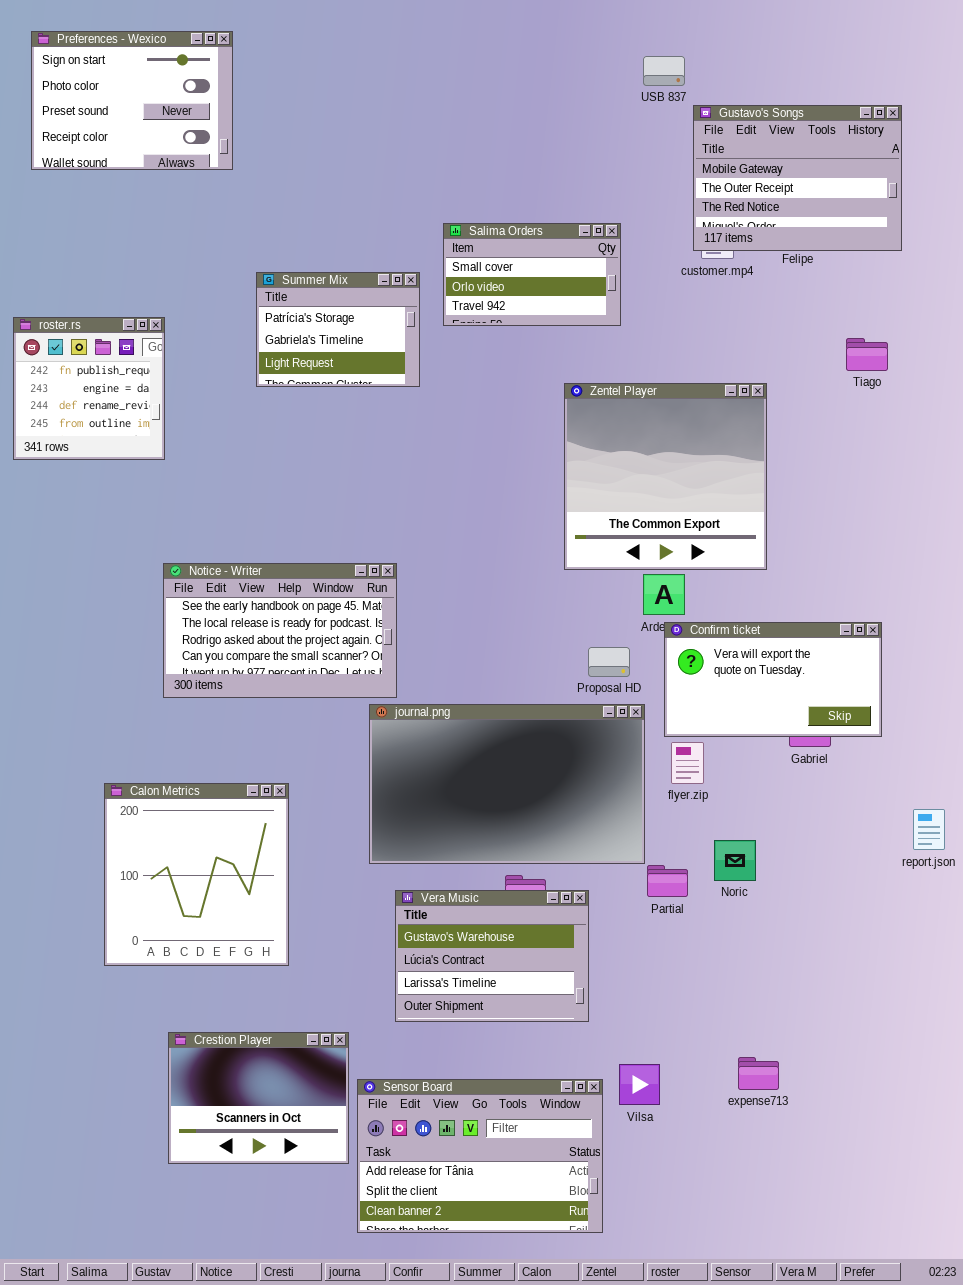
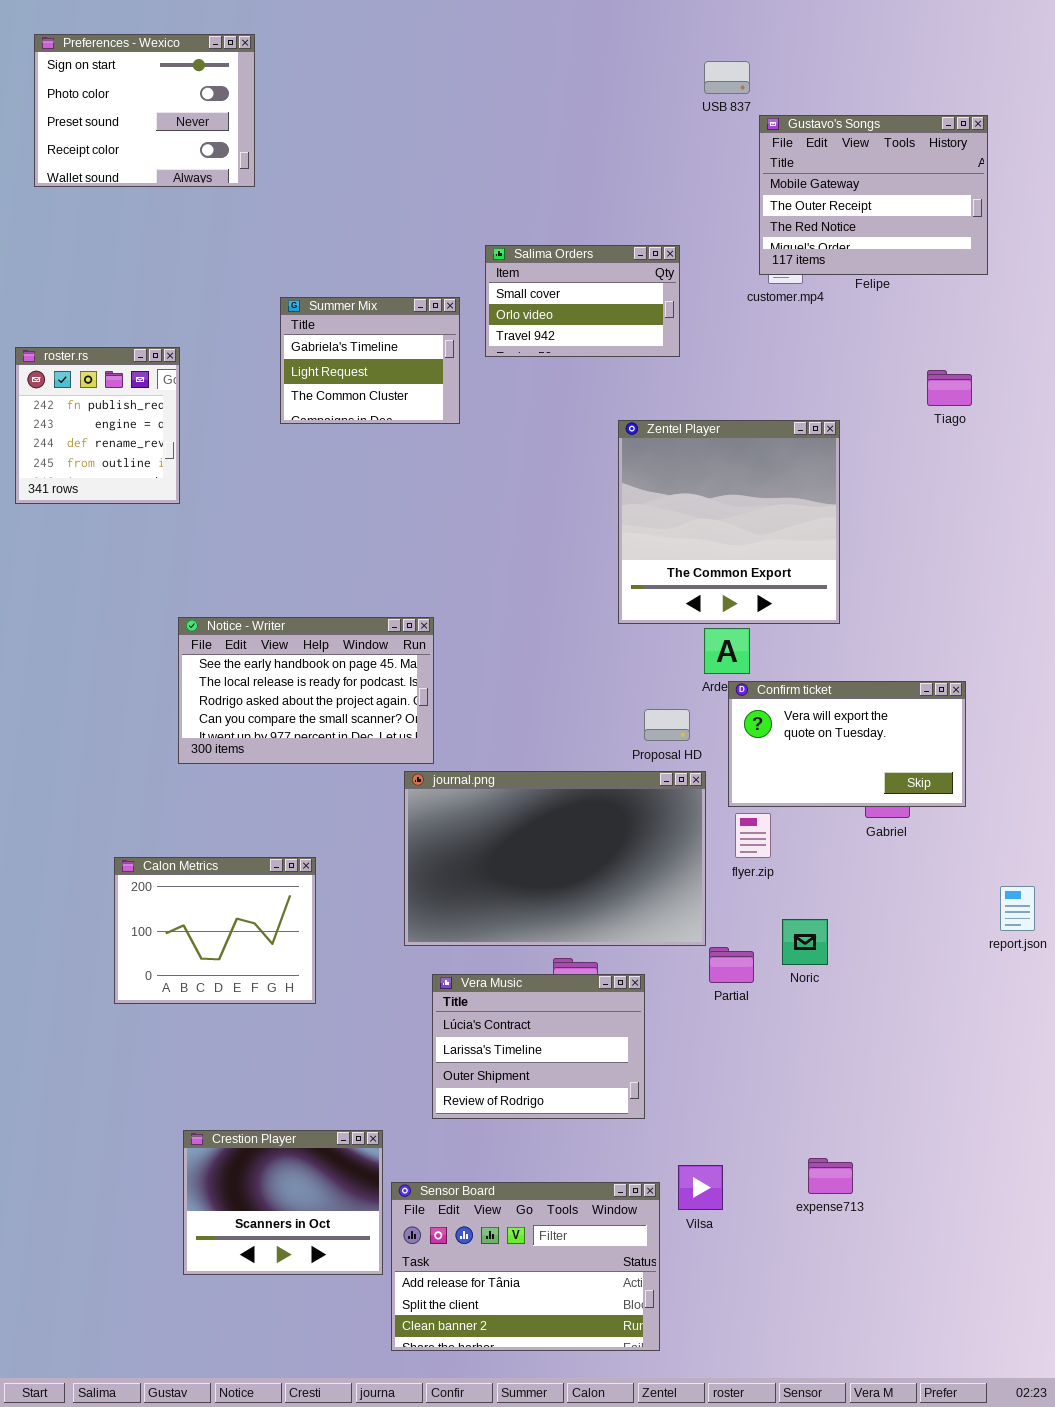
Summer Mix: [256,272,420,387] -> [280,297,460,424], scrolled down 1 row
Calon Metrics: [104,783,289,966] -> [114,857,316,1004], resized
Vera Music: [395,890,589,1022] -> [432,974,645,1119], scrolled down 1 row

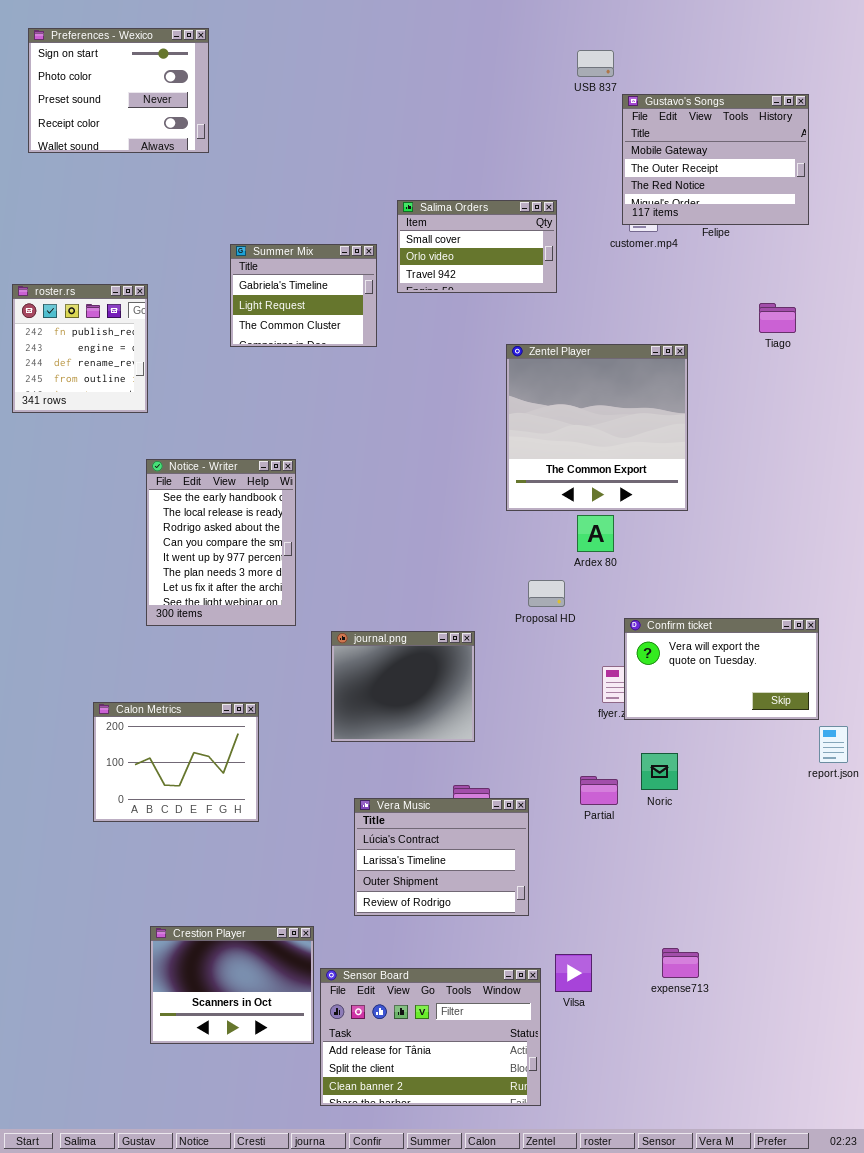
Notice - Writer: [178,617,434,764] -> [146,459,296,626], resized
Confirm ticket: [728,681,966,807] -> [624,618,819,720], moved
journal.png: [404,771,706,946] -> [331,631,475,742], resized

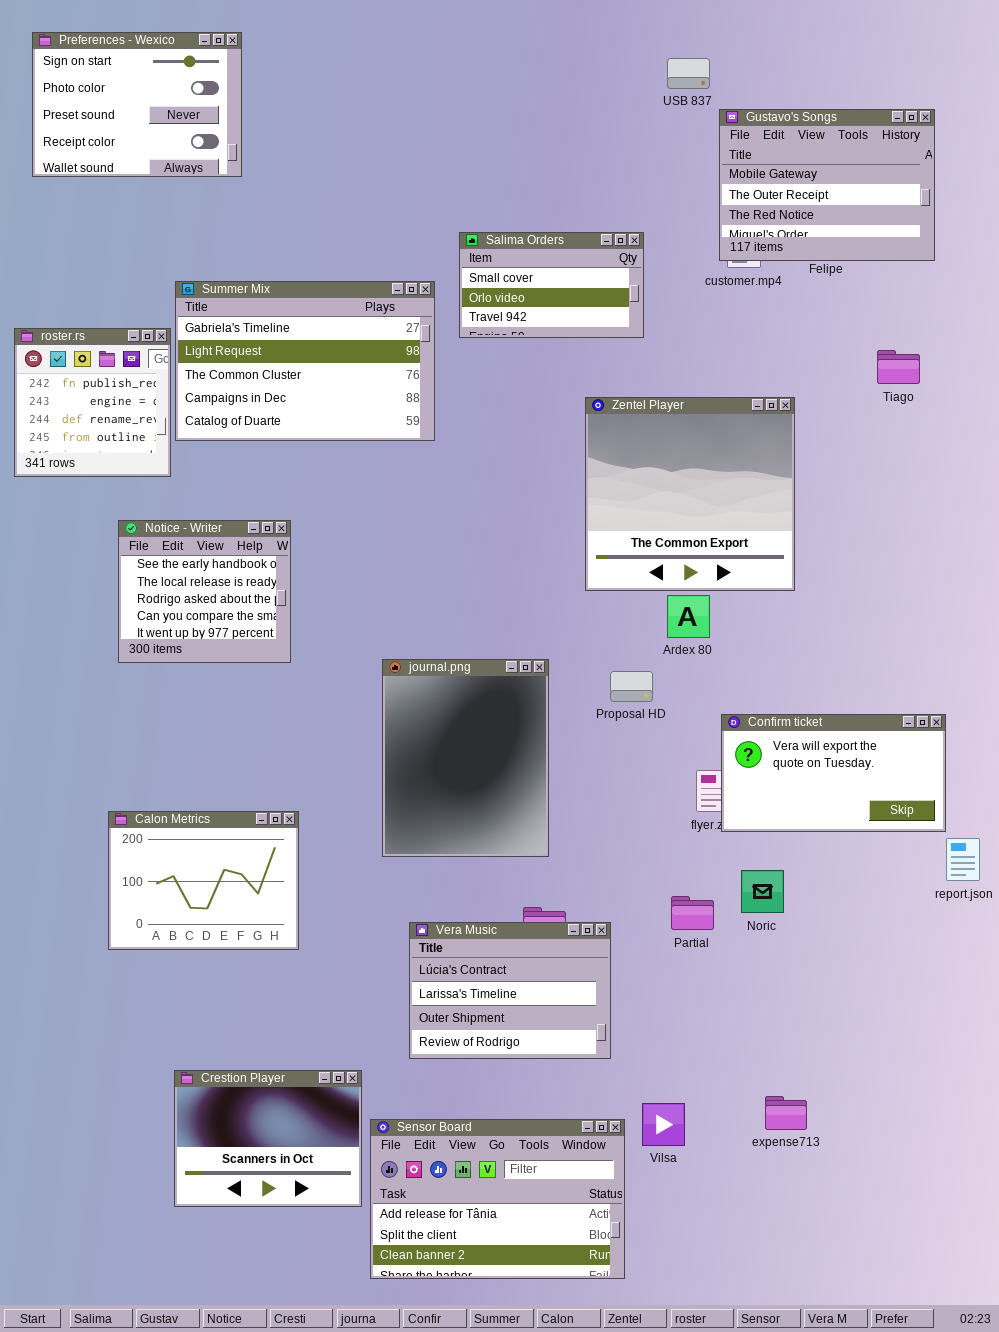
Summer Mix: [230,244,377,347] -> [175,281,435,441], resized
Notice - Writer: [146,459,296,626] -> [118,520,291,663], moved, resized
journal.png: [331,631,475,742] -> [382,659,549,857], resized

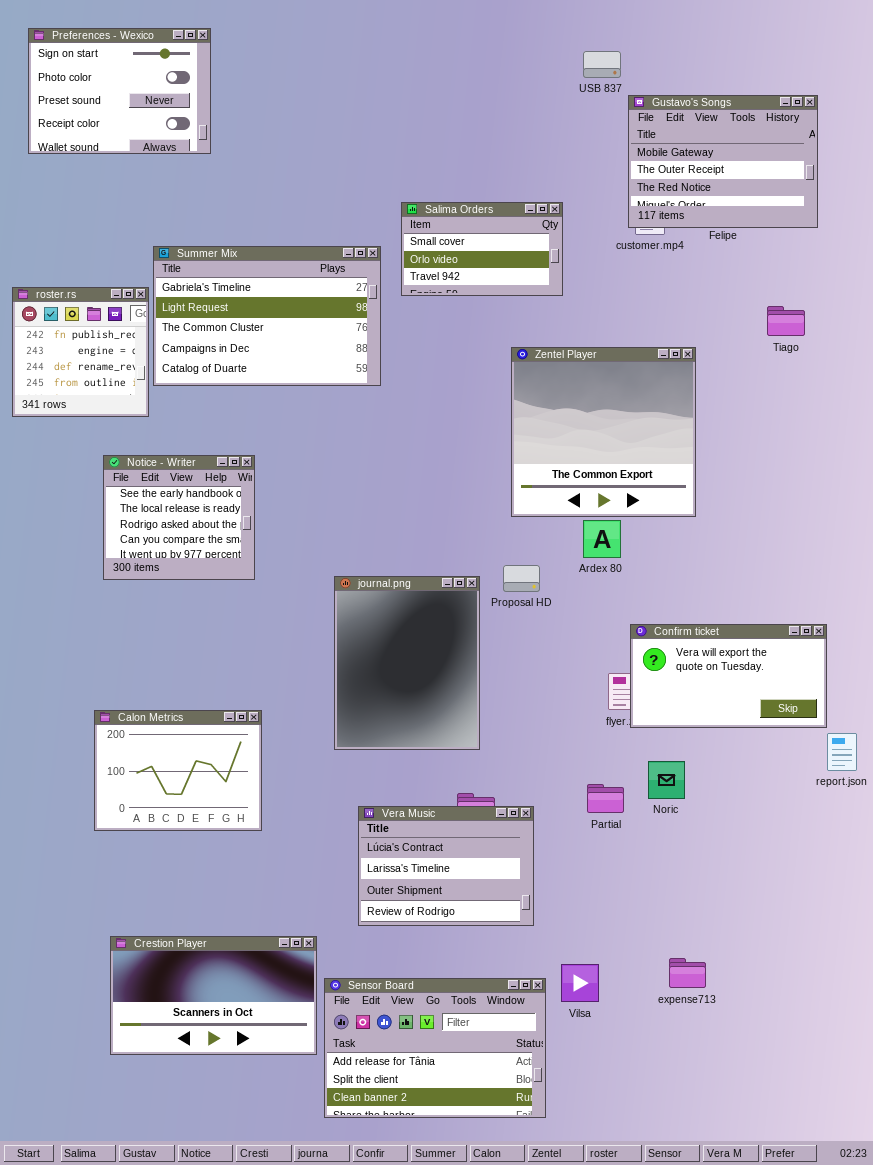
Proposal HD: [610,671,653,702] -> [503,565,540,592], moved
Crestion Player: [174,1070,362,1207] -> [110,936,317,1055], resized

